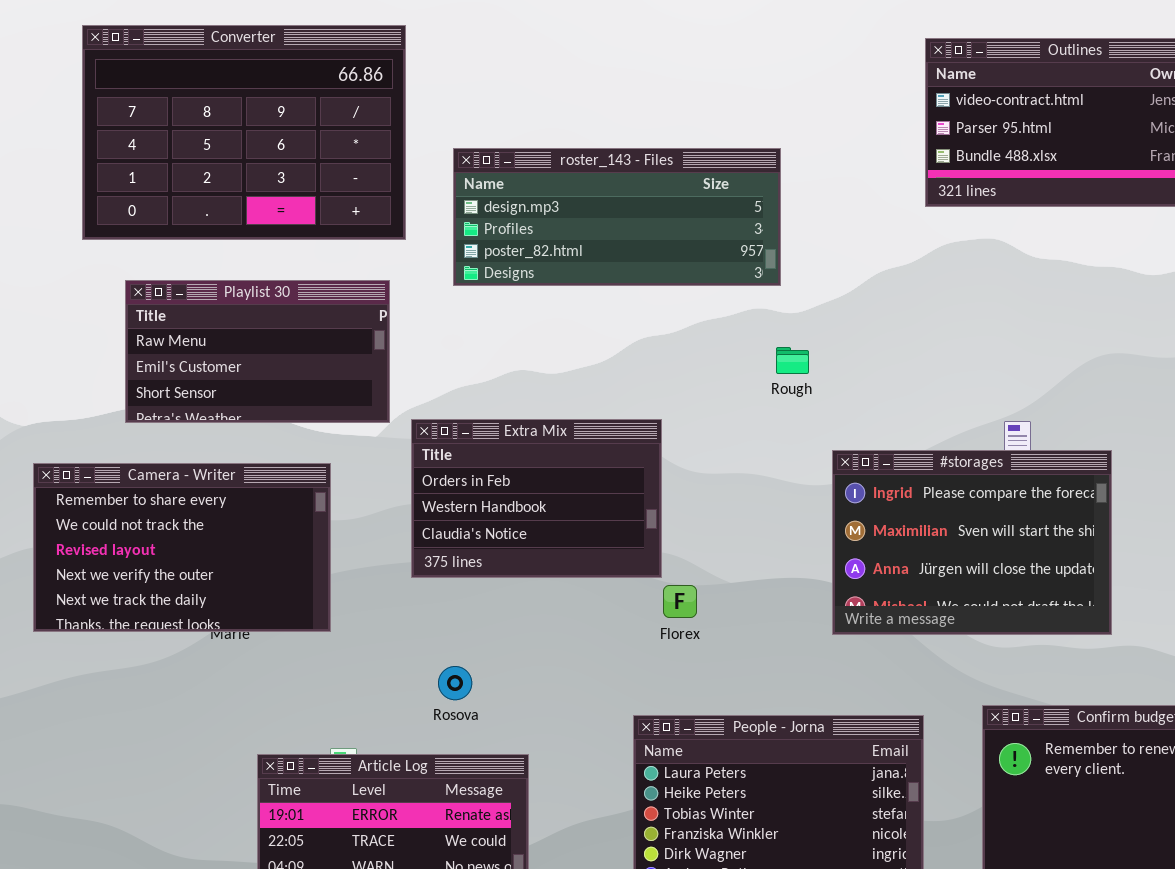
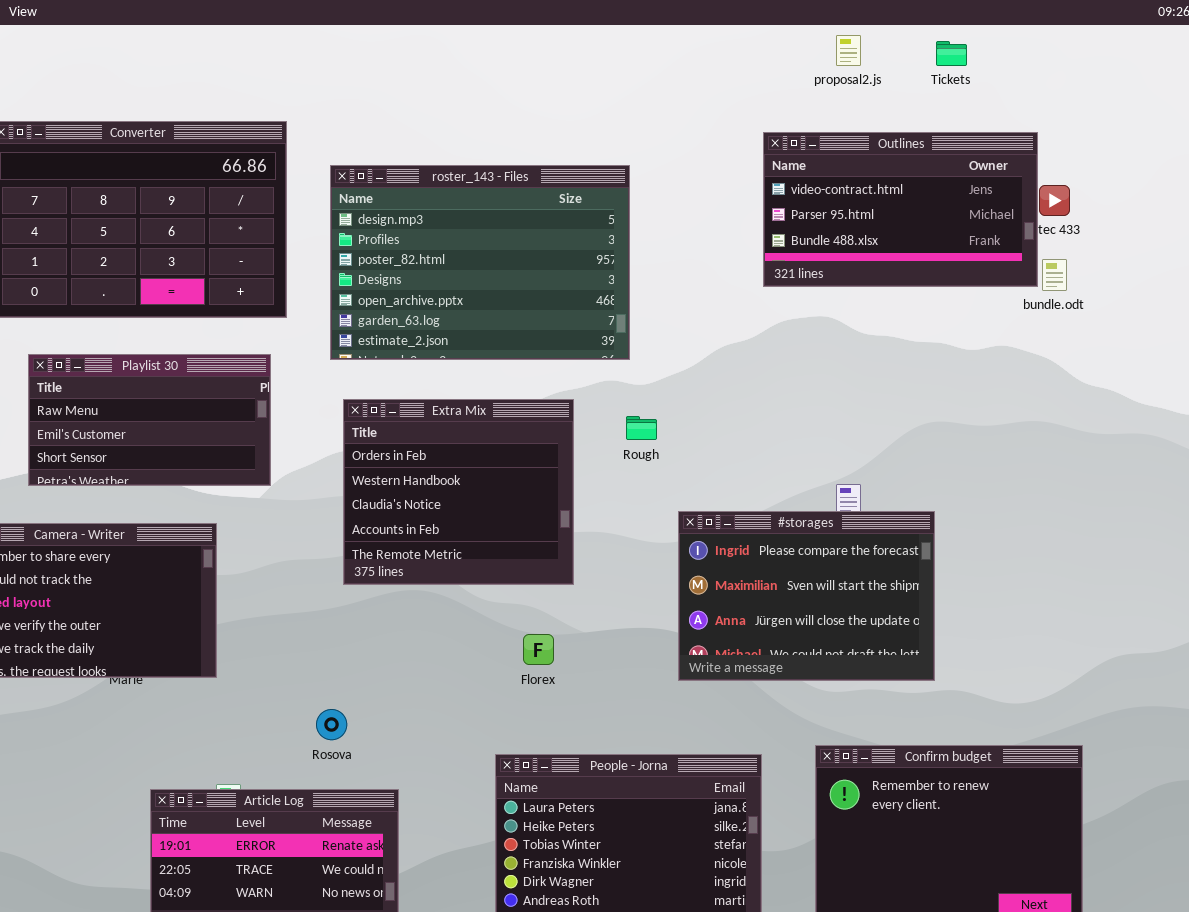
roster_143 - Files: [453,148,781,286] -> [330,165,630,360], resized
Extra Mix: [411,419,662,578] -> [343,399,574,585], moved, resized

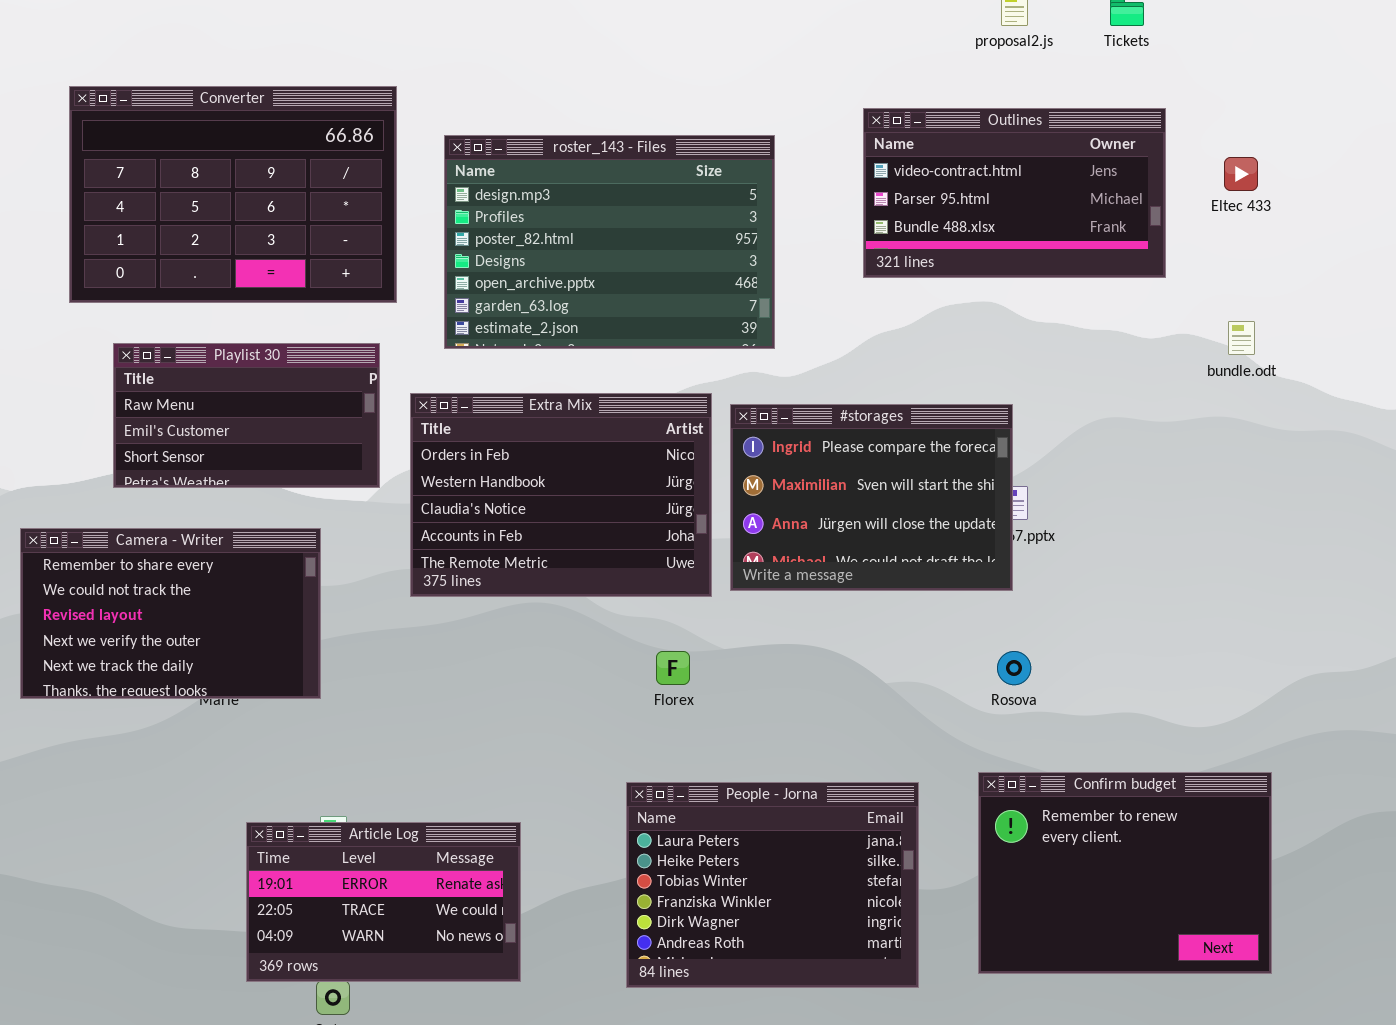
Outlines: [763,132,1038,287] -> [863,108,1166,278], moved
bundle.odt: [1042,259,1067,291] -> [1228,321,1255,355], moved
Extra Mix: [343,399,574,585] -> [410,393,712,597], resized
#storages: [678,511,935,681] -> [730,404,1013,591], moved
Rosova: [316,709,347,740] -> [997,651,1031,685], moved

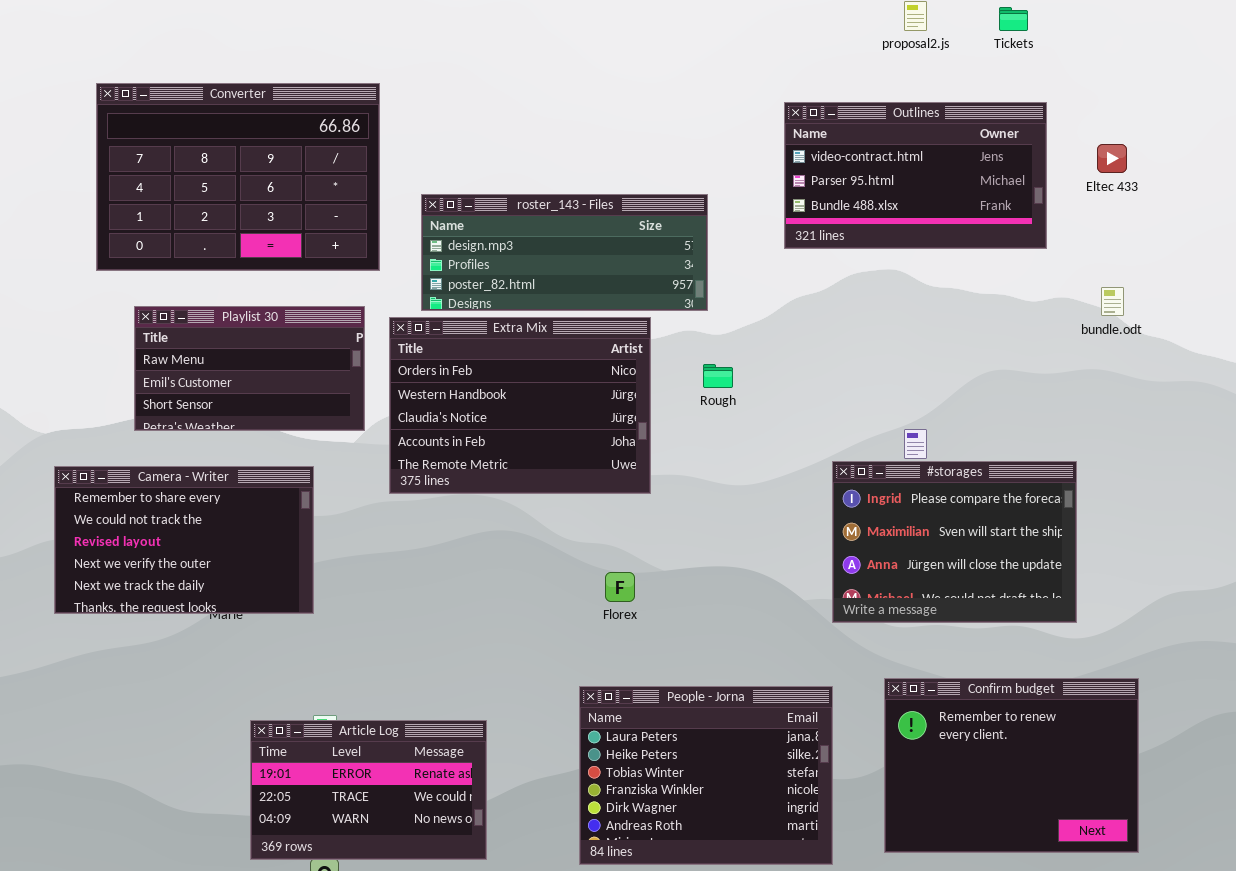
roster_143 - Files: [444,135,775,349] -> [421,194,708,311], resized
Extra Mix: [410,393,712,597] -> [389,317,651,494], moved
#storages: [730,404,1013,591] -> [832,461,1077,623], moved

